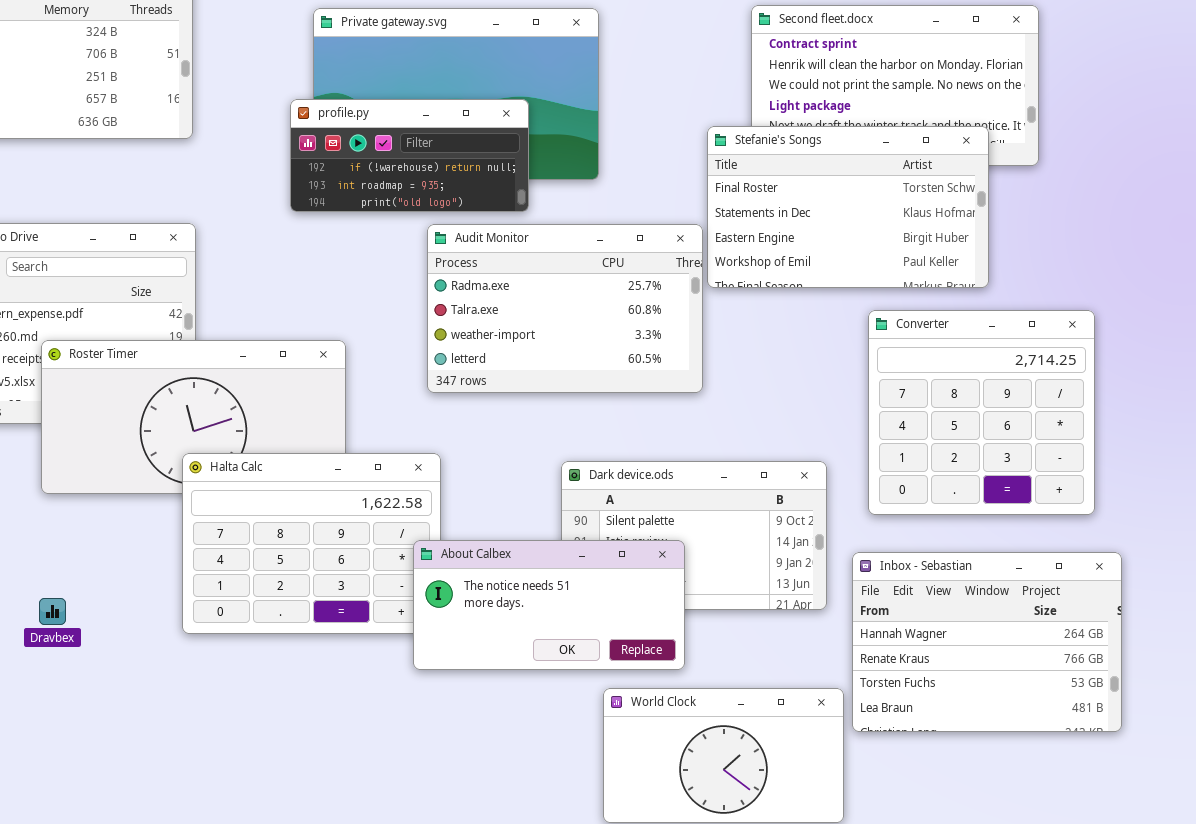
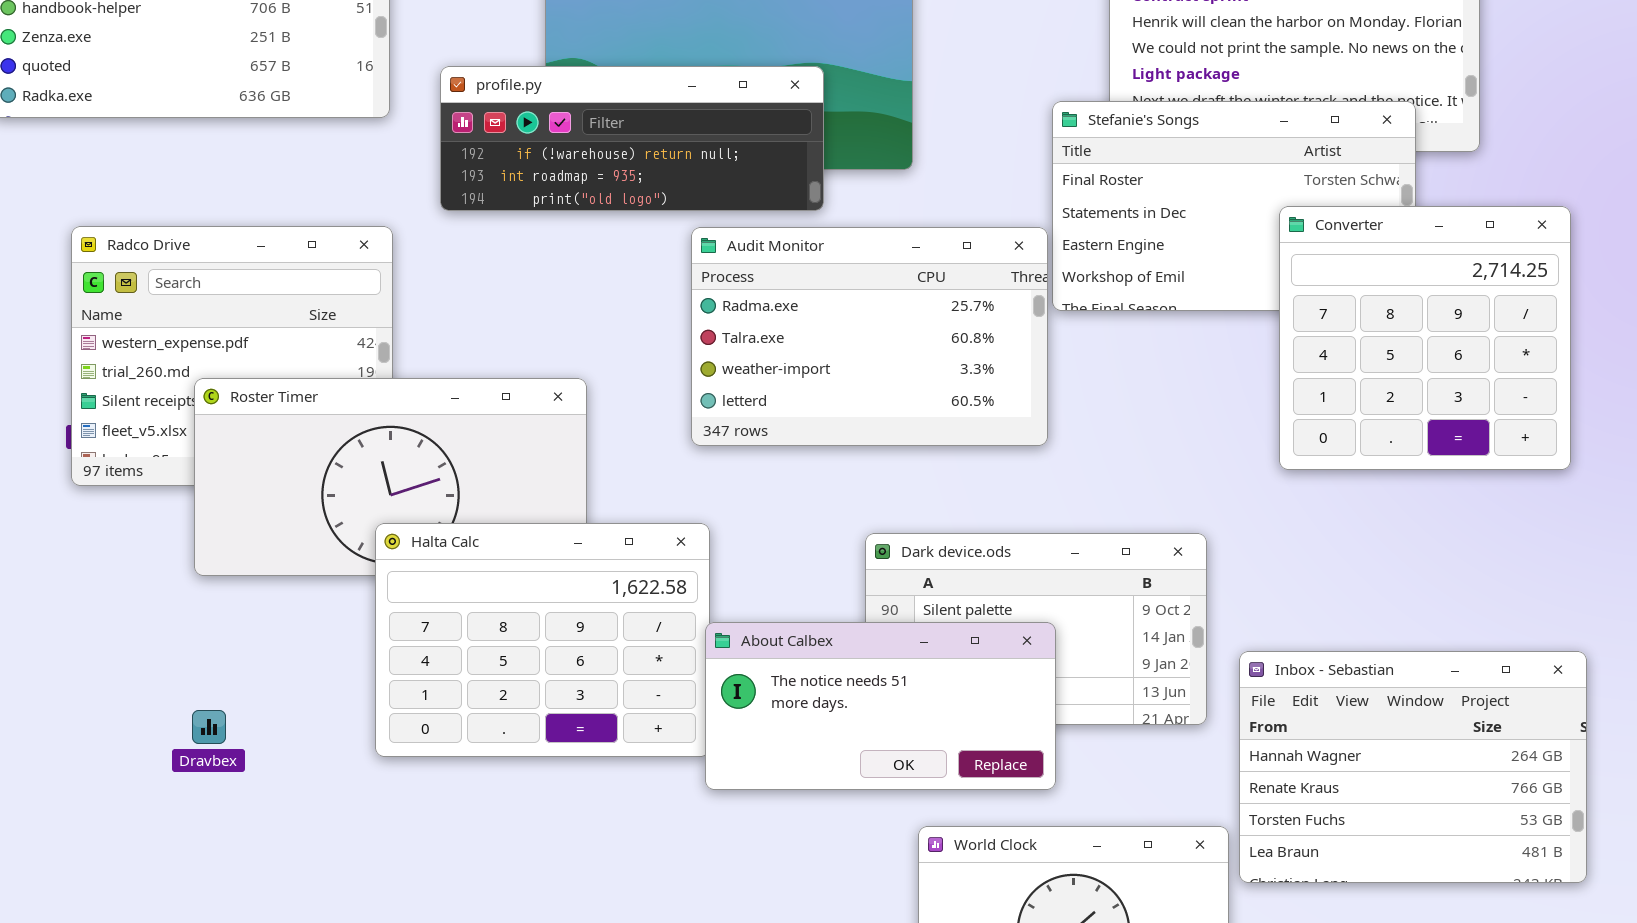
profile.py: [290,99,529,212] -> [440,66,824,211], resized
Converter: [868,310,1095,515] -> [1279,206,1571,470], moved
About Calbex: [413,540,685,670] -> [705,622,1056,790], moved

